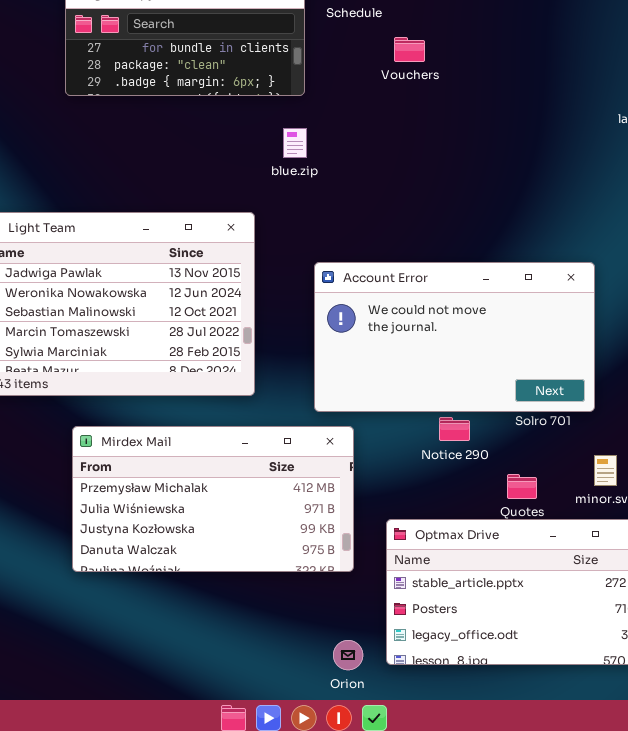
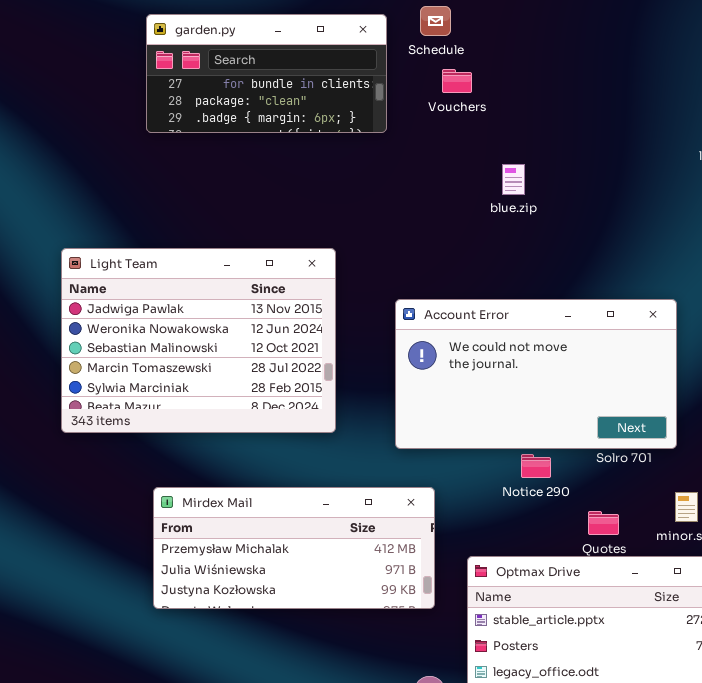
Vouchers: [394,37,425,62] -> [442,69,472,93], moved
blue.zip: [283,128,307,158] -> [502,164,525,195], moved
Mirdex Mail: [72,426,354,572] -> [153,487,435,609], resized

